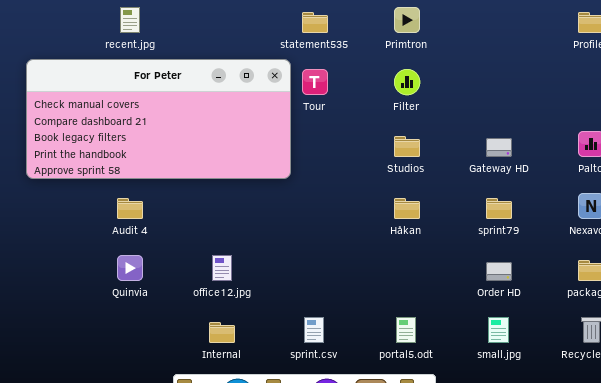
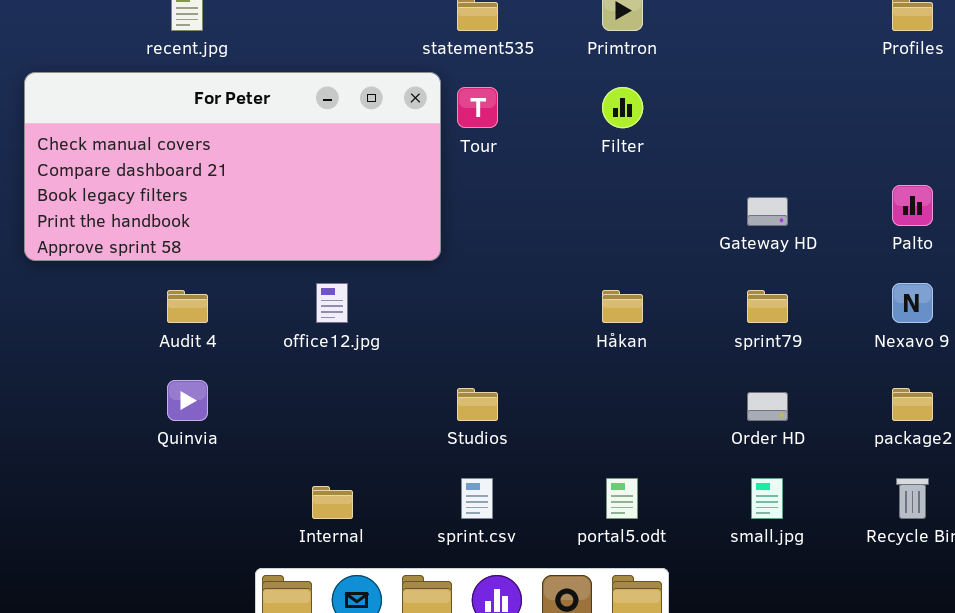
Studios: [394,136,420,157] -> [457,388,498,421], moved
office12.jpg: [212,255,232,281] -> [316,283,348,323], moved

